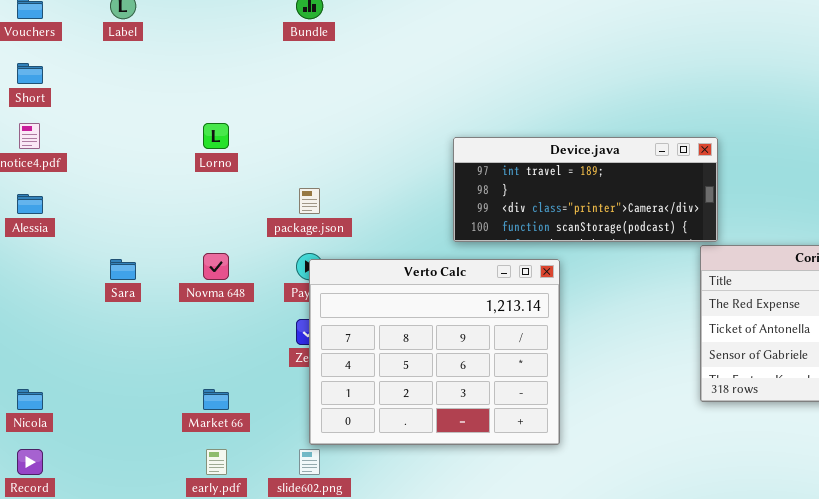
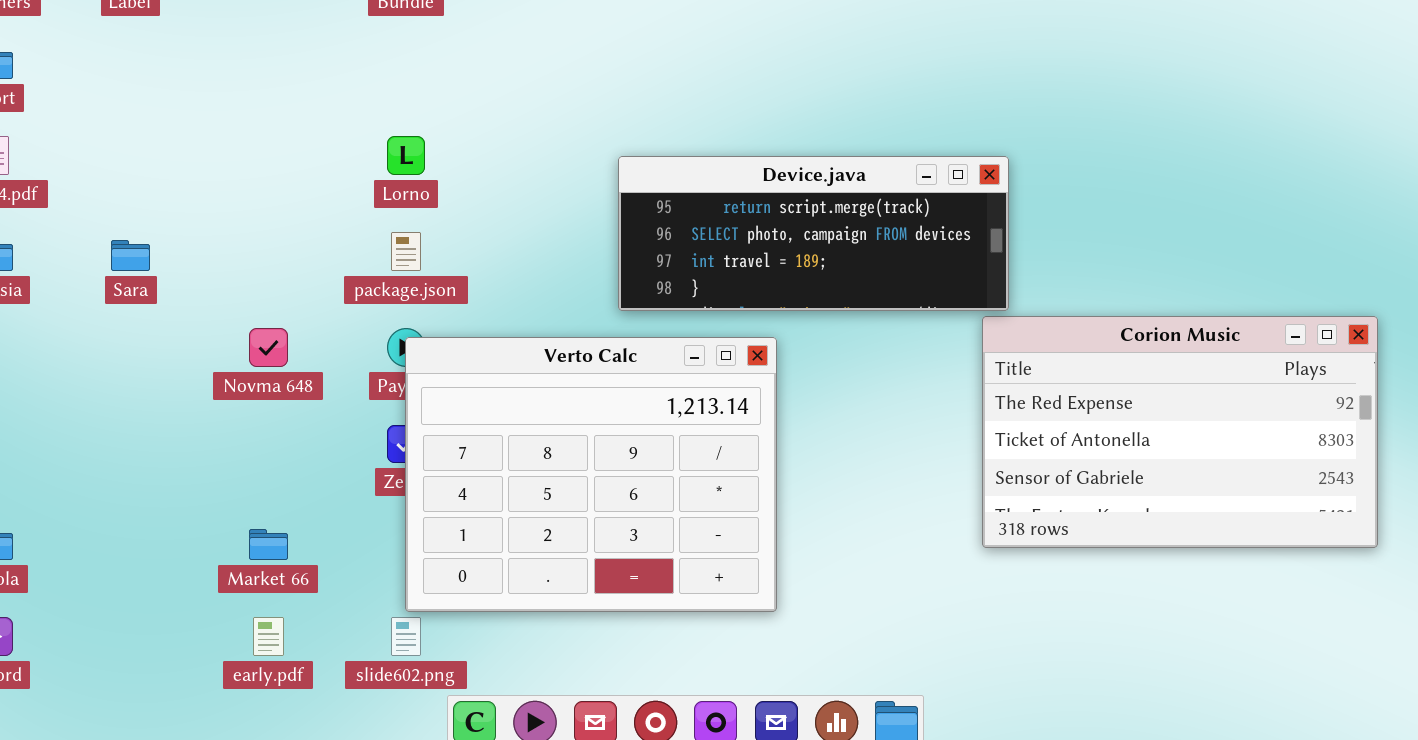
Lorno: [203,123,229,149] -> [387,136,425,175], moved
Device.java: [453,137,718,242] -> [618,156,1009,311], scrolled up 2 rows
Sara: [110,259,136,280] -> [111,240,150,271], moved

